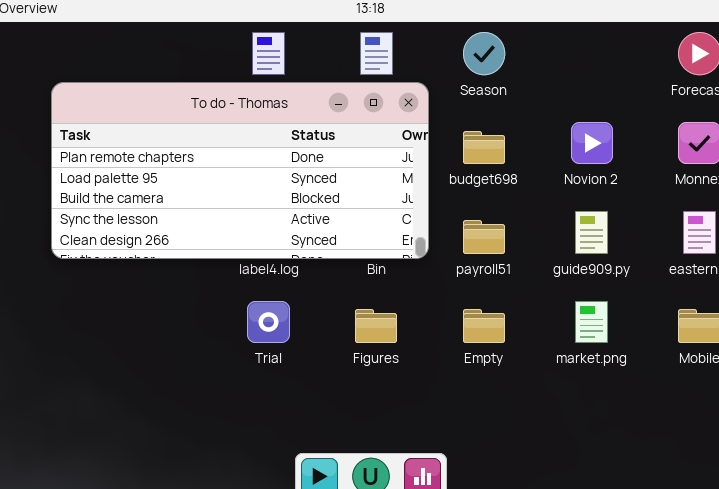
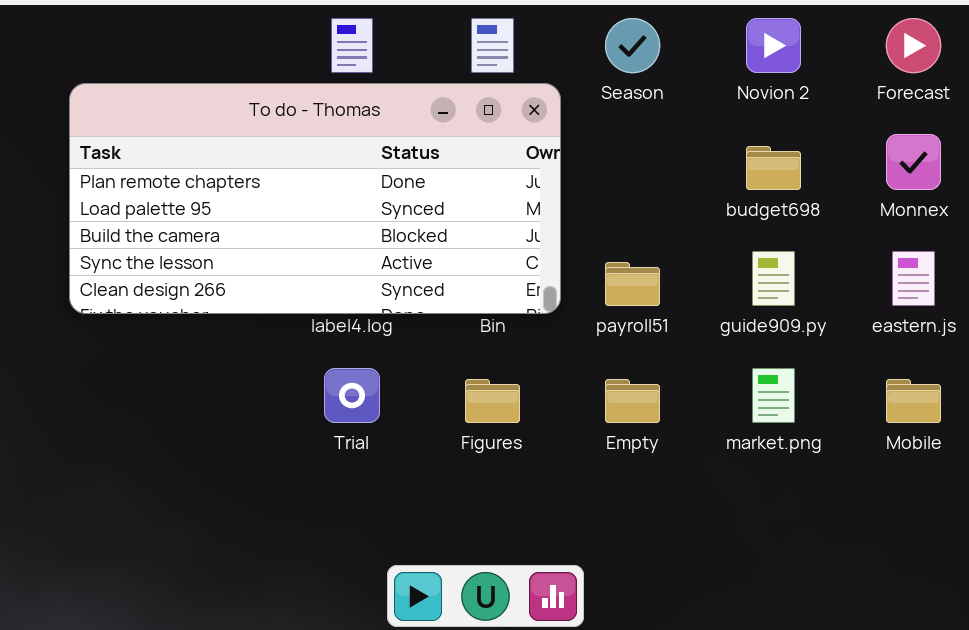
Novion 2: [571,122,613,164] -> [746,18,801,73], moved
budget698: [463,131,505,164] -> [746,146,801,190], moved

